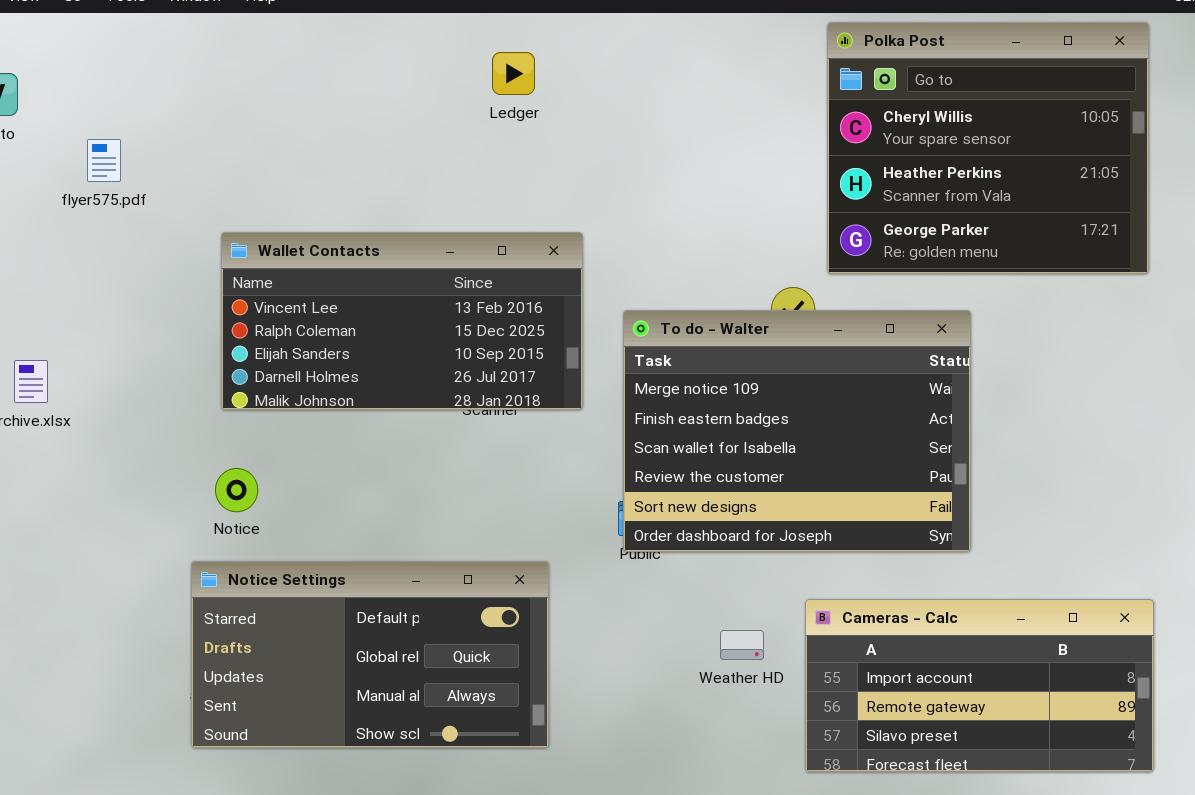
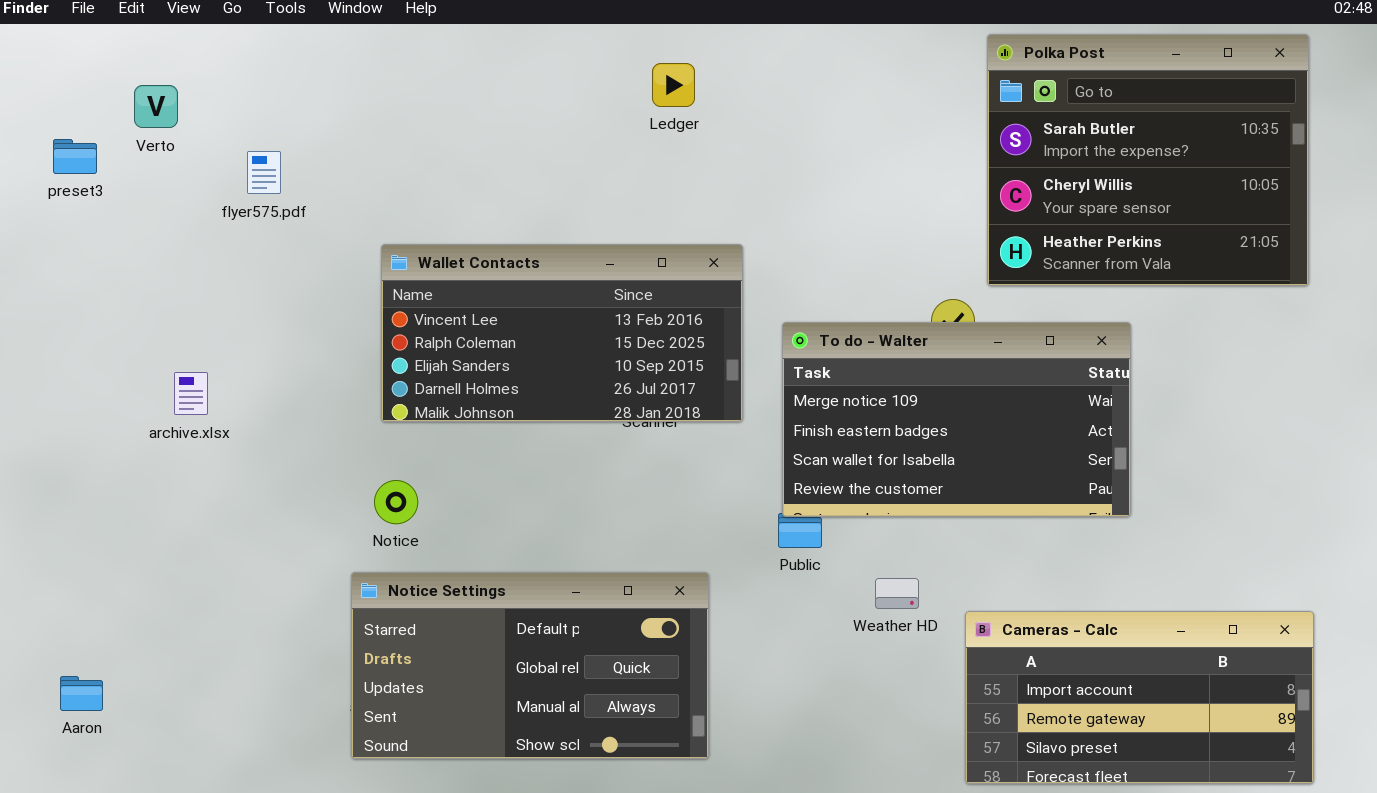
Polka Post: [827,22,1149,274] -> [987,34,1309,286], scrolled up 1 row
To do - Walter: [623,310,971,552] -> [782,322,1131,517], resized
Weather HD: [720,630,764,660] -> [875,578,919,609], moved

